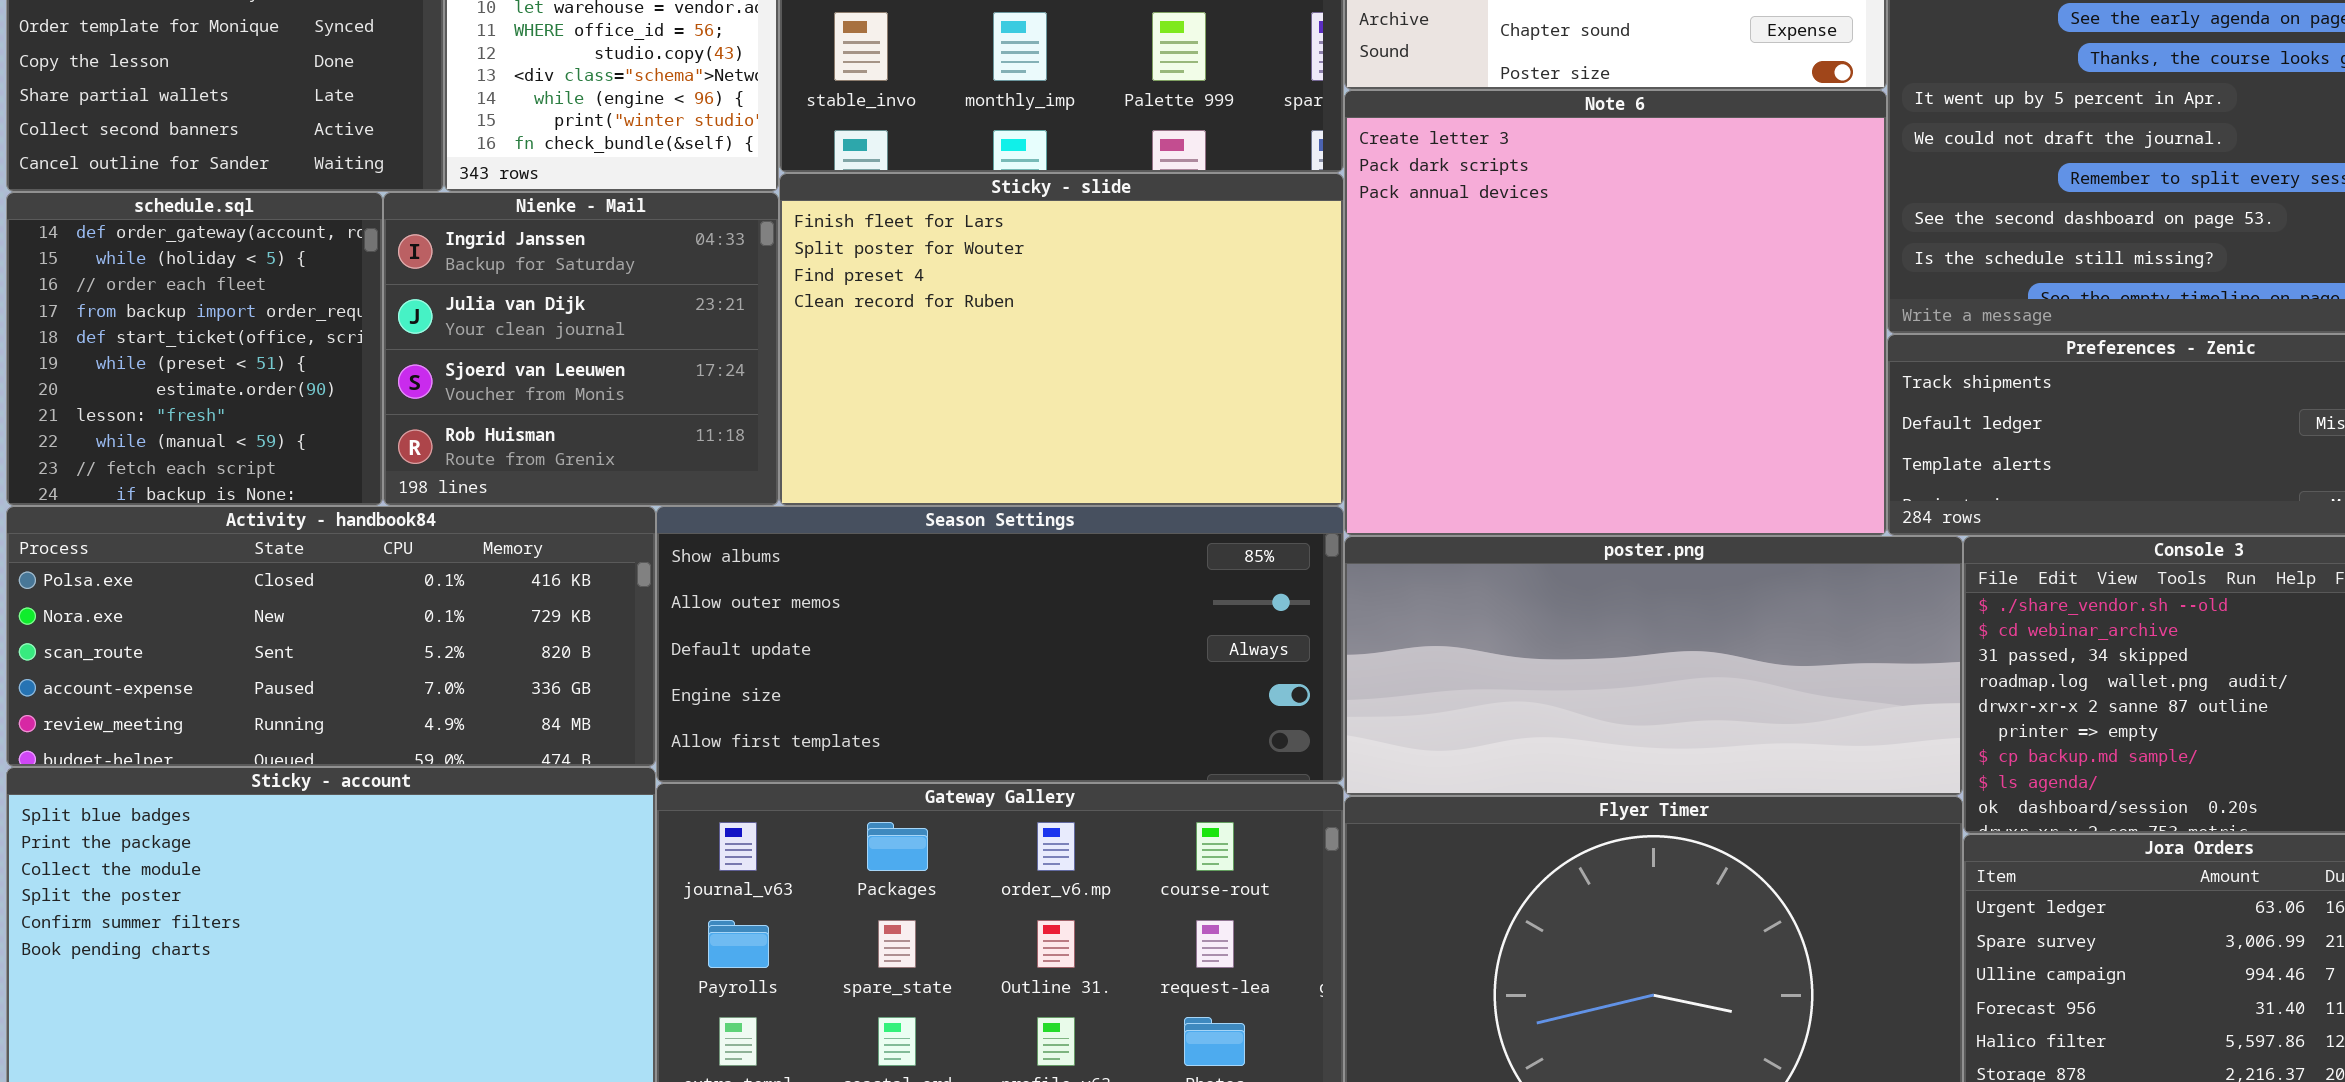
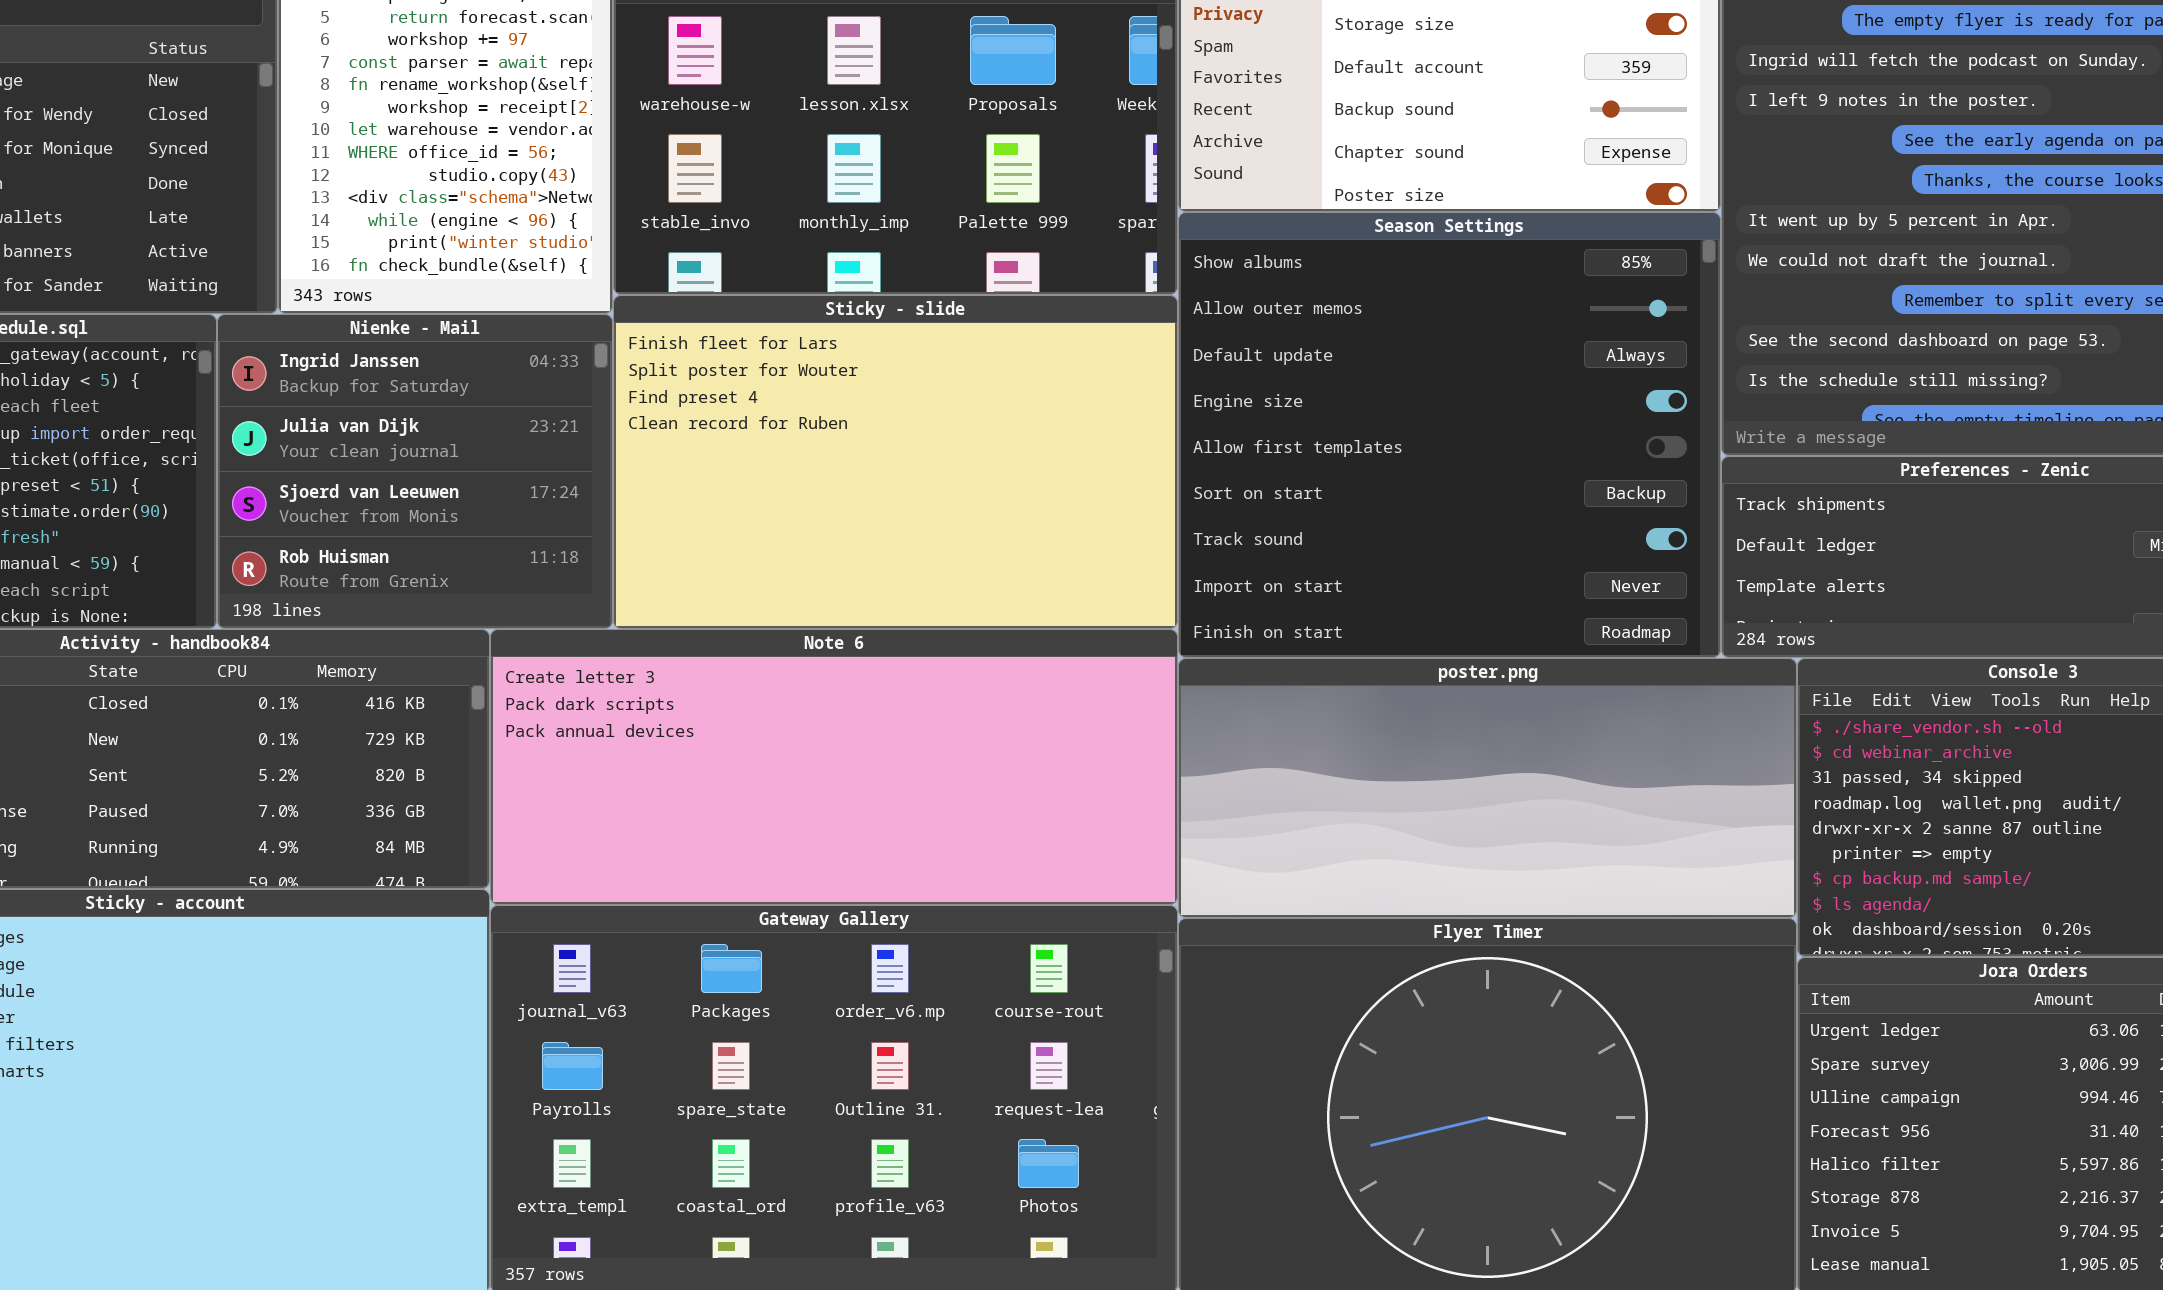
Note 6: [1344,90,1887,536] -> [490,629,1178,905], moved, resized
Season Settings: [656,506,1344,783] -> [1178,212,1721,658], moved, resized

